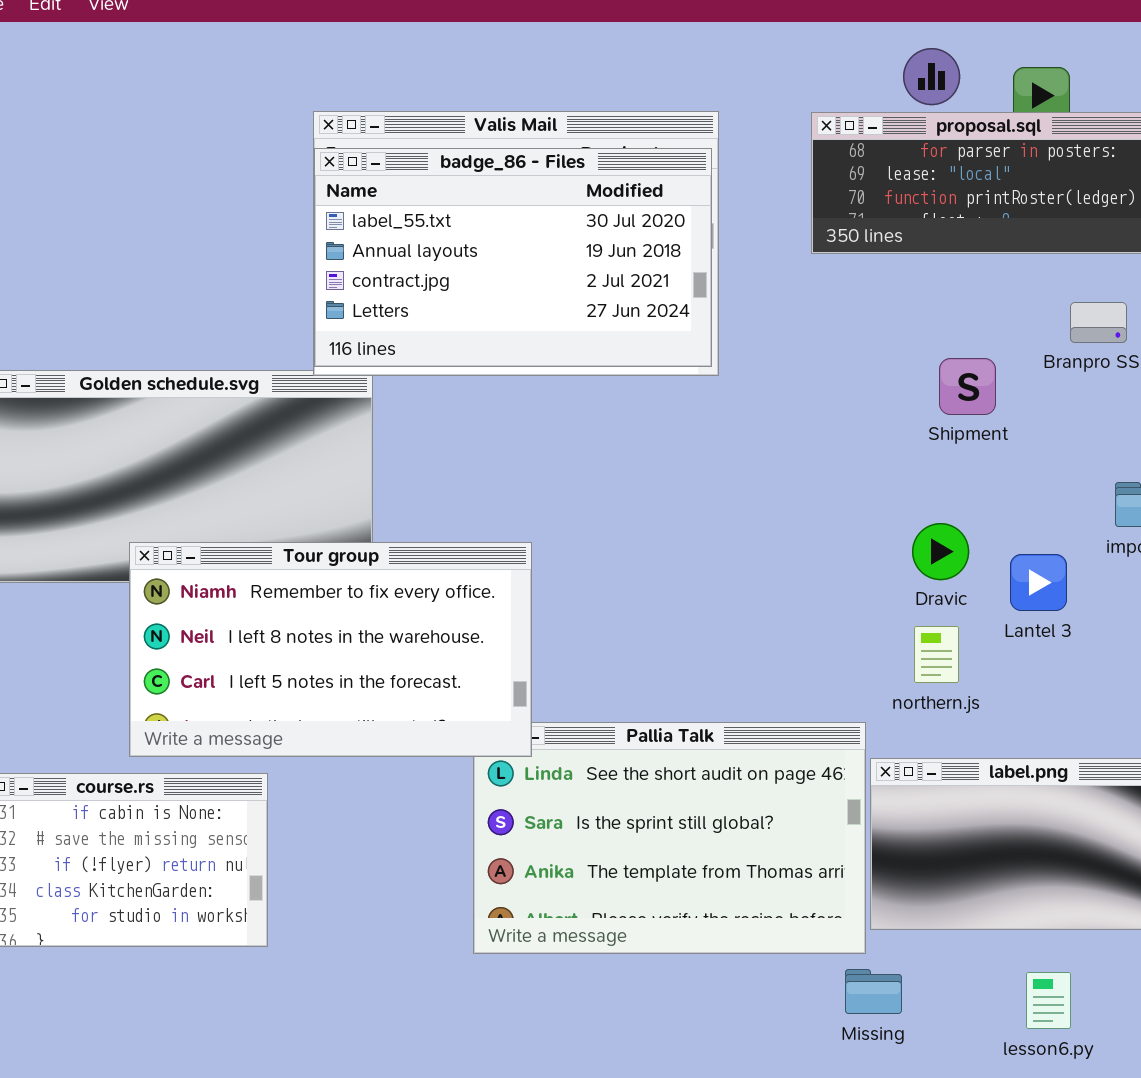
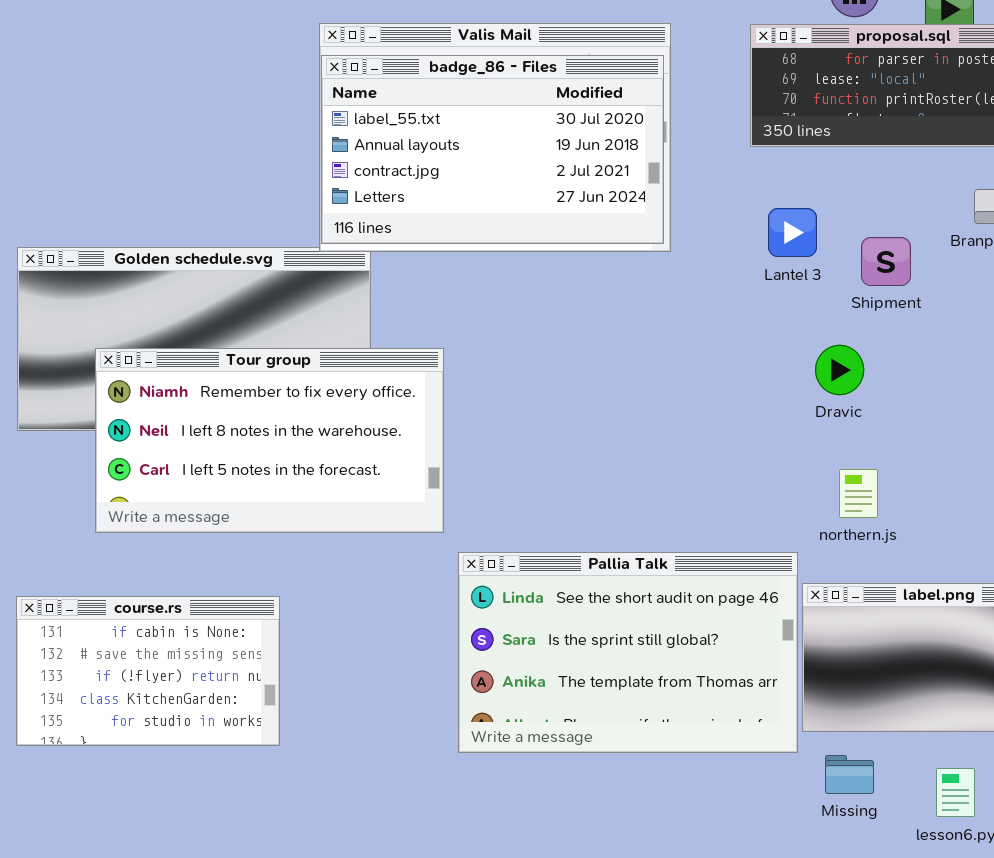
Dravic: [912,523,969,580] -> [815,345,864,395], moved
Tour group: [129,542,532,757] -> [95,348,444,533], moved
Lantel 3: [1010,554,1067,611] -> [768,208,817,257], moved
Missing: [845,969,902,1014] -> [825,755,874,794], moved

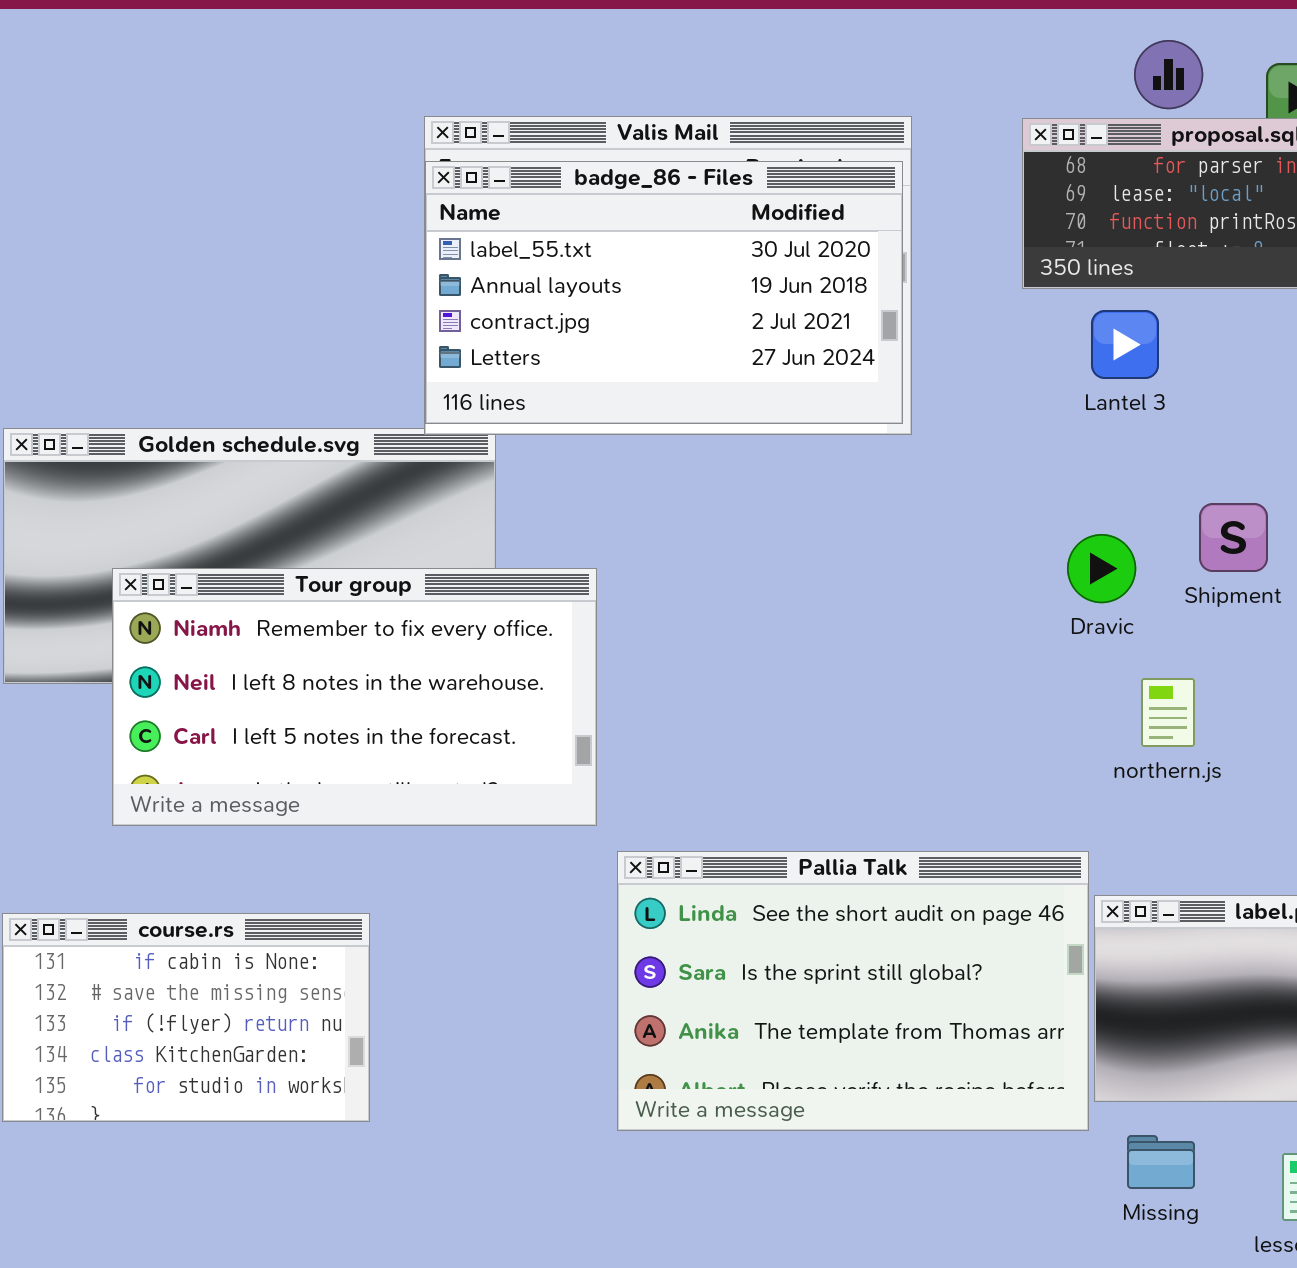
Lantel 3: [768,208,817,257] -> [1091,310,1159,379], moved
Shipment: [861,237,911,286] -> [1199,503,1268,572], moved
Dravic: [815,345,864,395] -> [1067,534,1136,603], moved
northern.js: [839,469,878,518] -> [1141,678,1195,747], moved

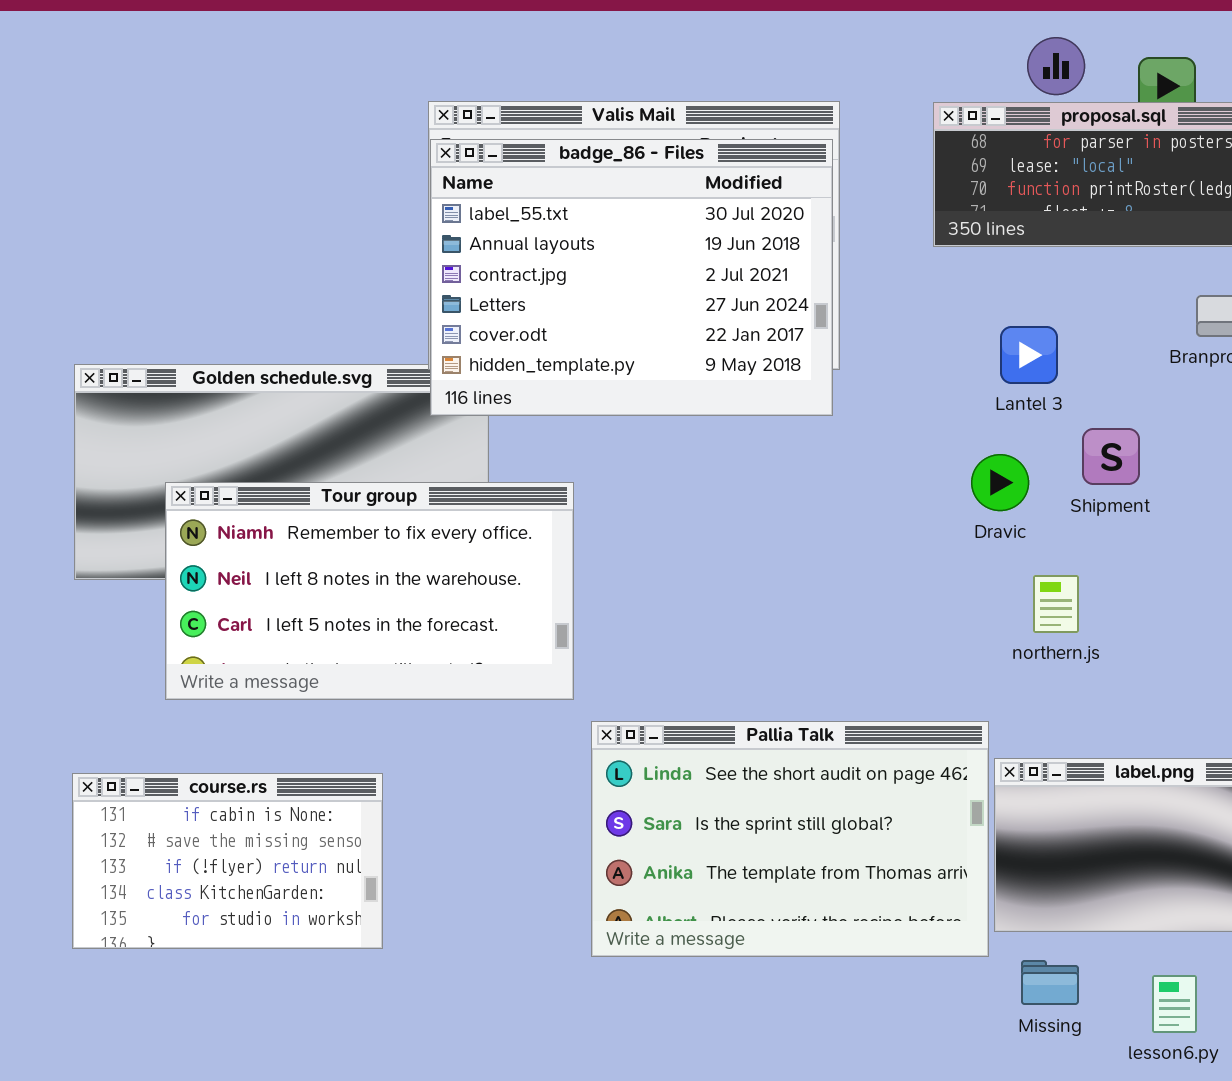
badge_86 - Files: [425,161,903,424] -> [430,139,833,416], resized
Lantel 3: [1091,310,1159,379] -> [1000,326,1058,384], moved

